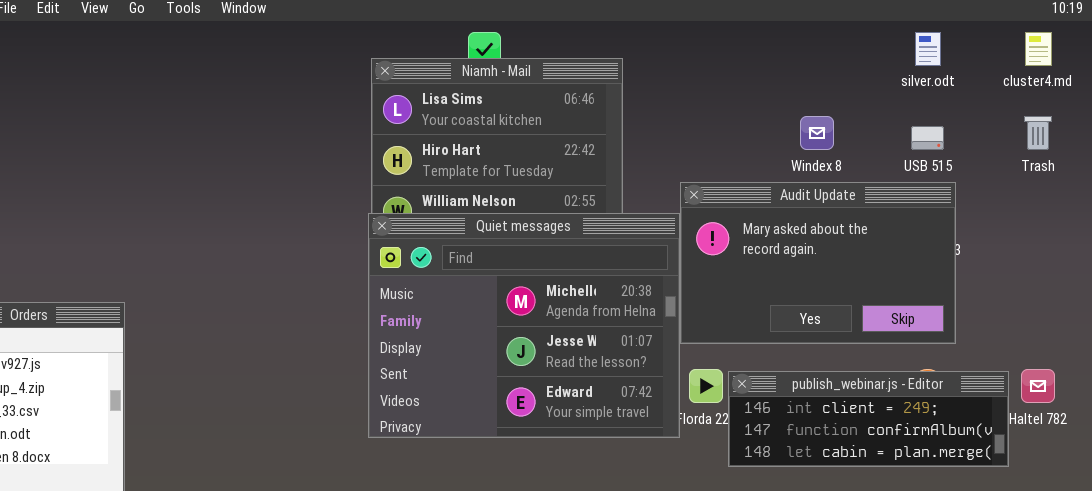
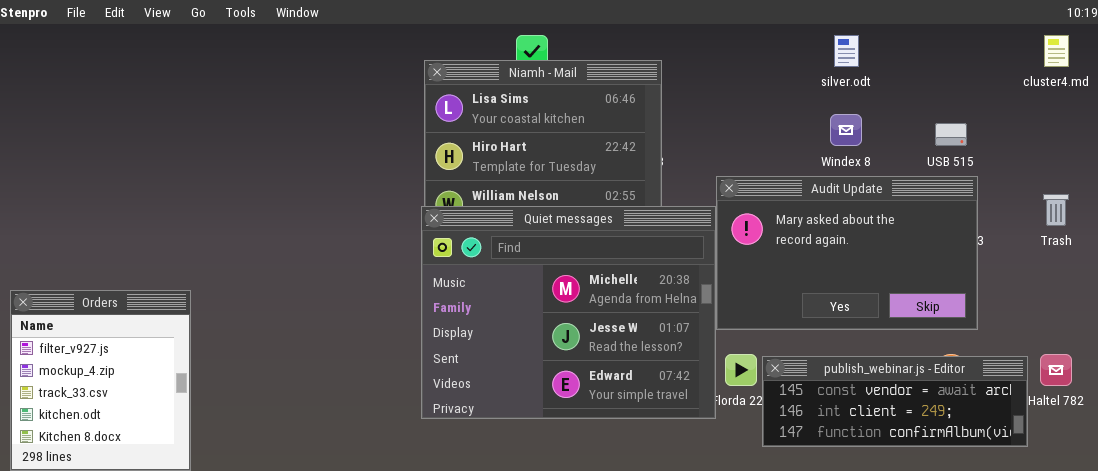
silver.odt: [915,32,941,66] -> [834,35,859,67], moved
Trash: [1024,116,1052,150] -> [1043,194,1069,226], moved
publish_webinar.js - Editor: [728,371,1009,467] -> [762,356,1028,447], scrolled up 1 row

